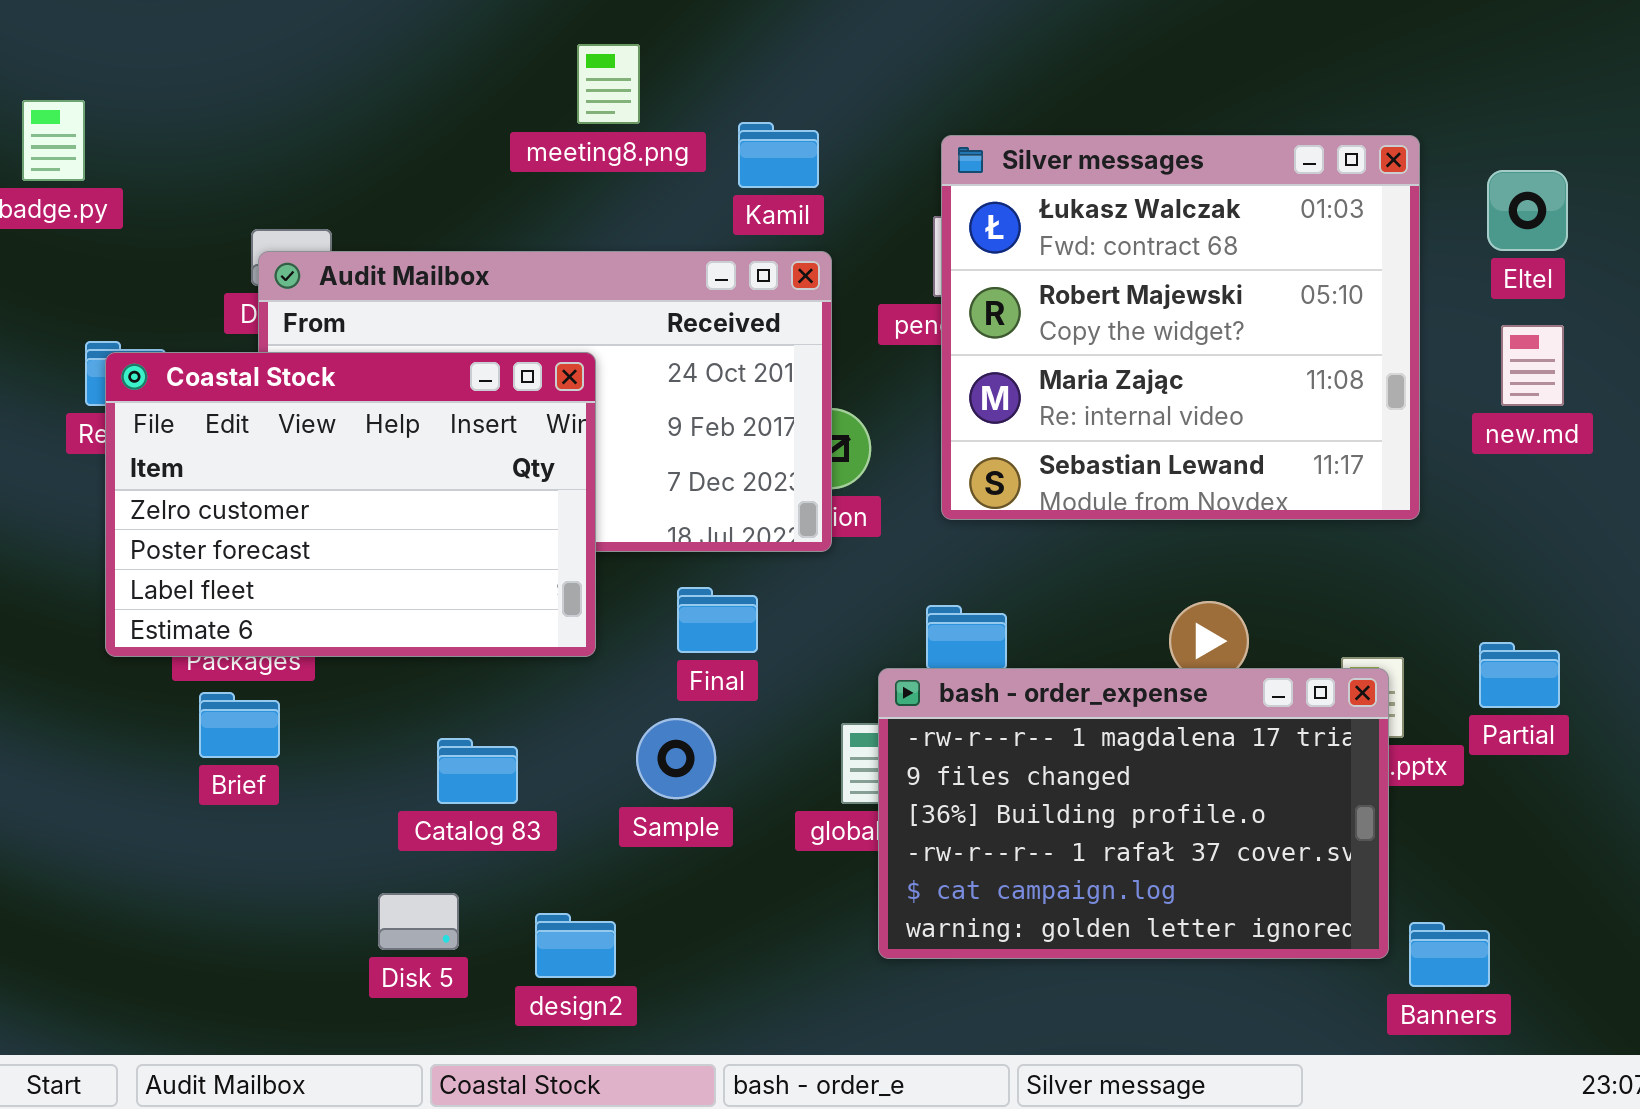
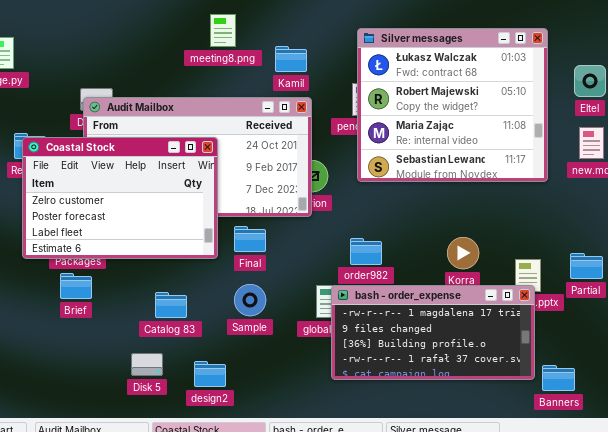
Silver messages: [941,135,1420,520] -> [357,28,548,182], moved
Final: [677,587,758,653] -> [234,226,266,252], moved
bash - order_expense: [878,668,1389,959] -> [331,285,535,380], resized

